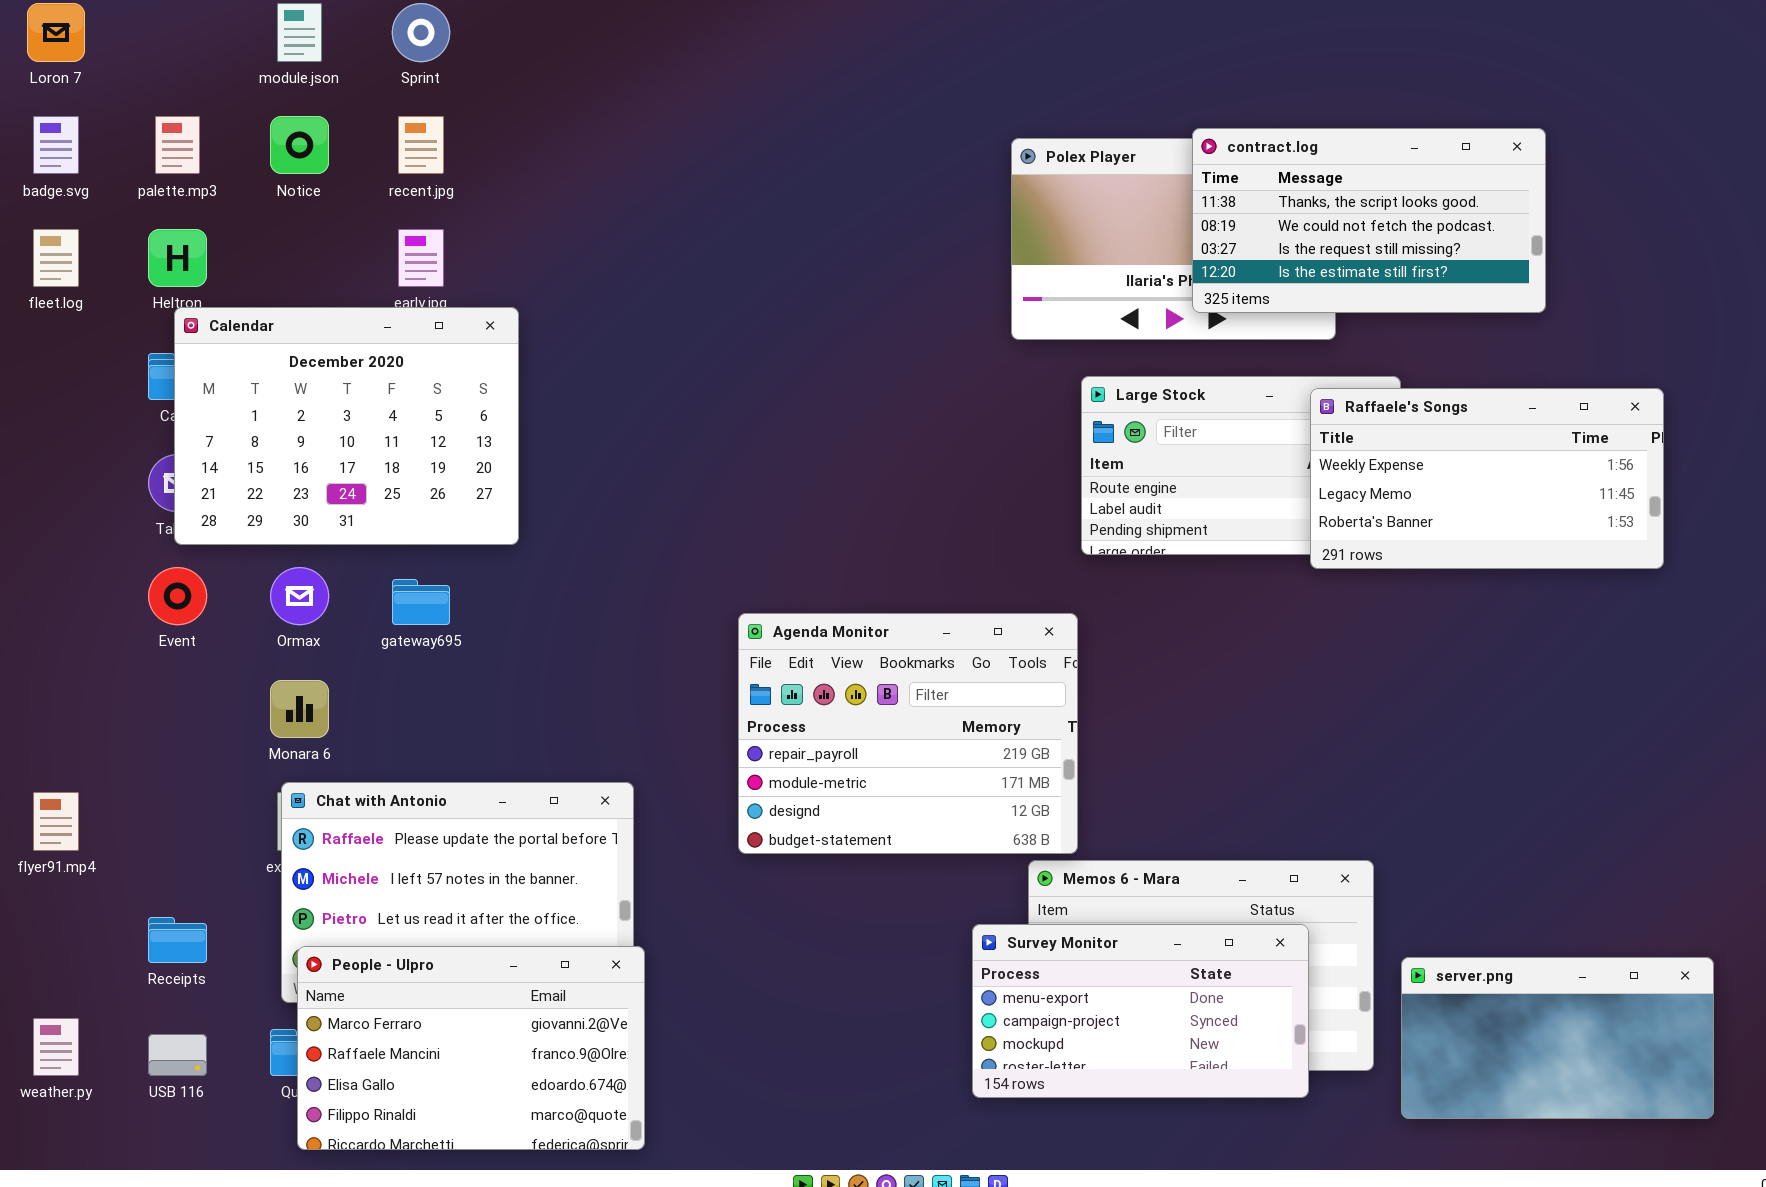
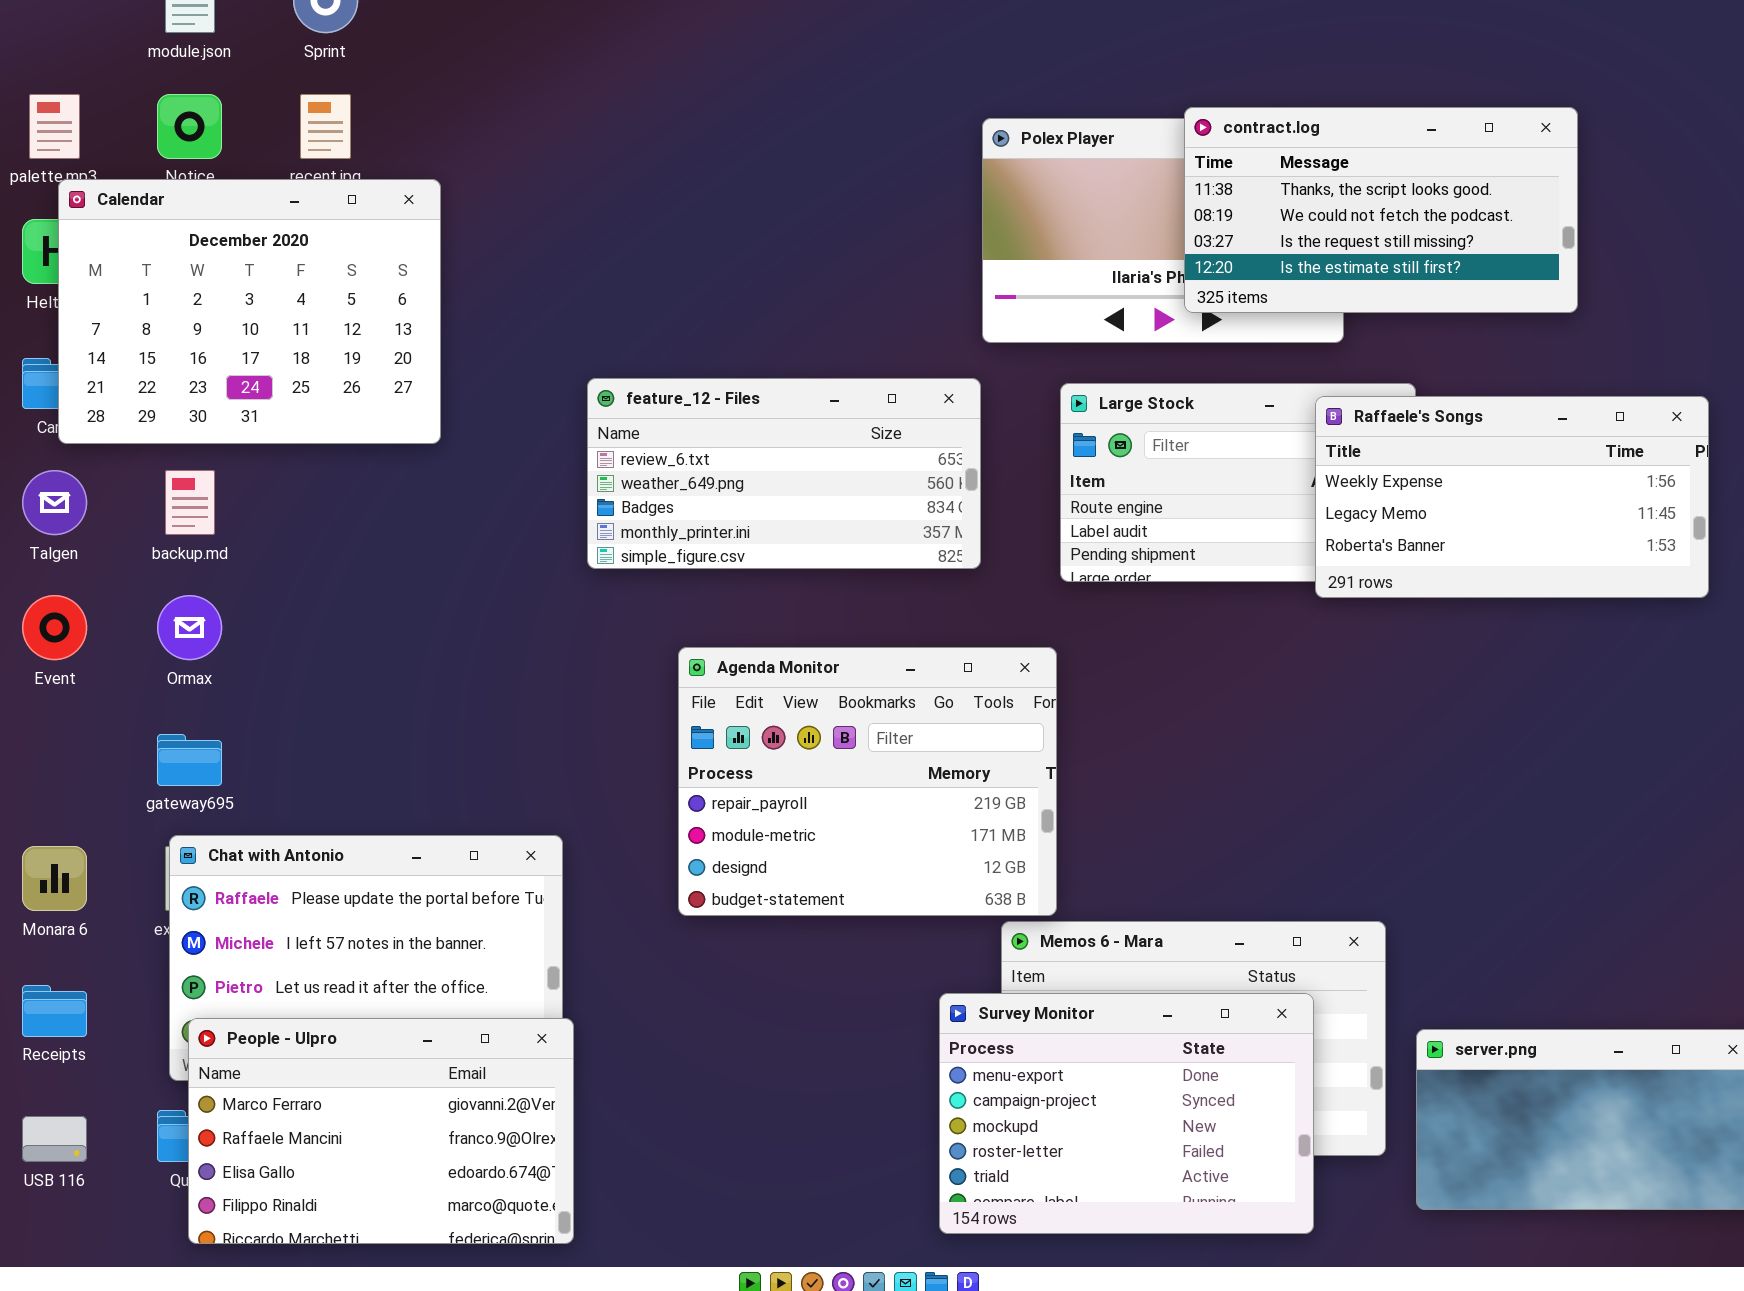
Calendar: [174,307,519,545] -> [58,179,441,444], moved
feature_12 - Files: none -> [587,378,981,569], opened
gateway695: [392,579,450,625] -> [157,734,222,786], moved
Monara 6: [270,680,329,738] -> [22,846,87,911], moved
Survey Monitor: [972,924,1309,1098] -> [939,993,1314,1234], resized

